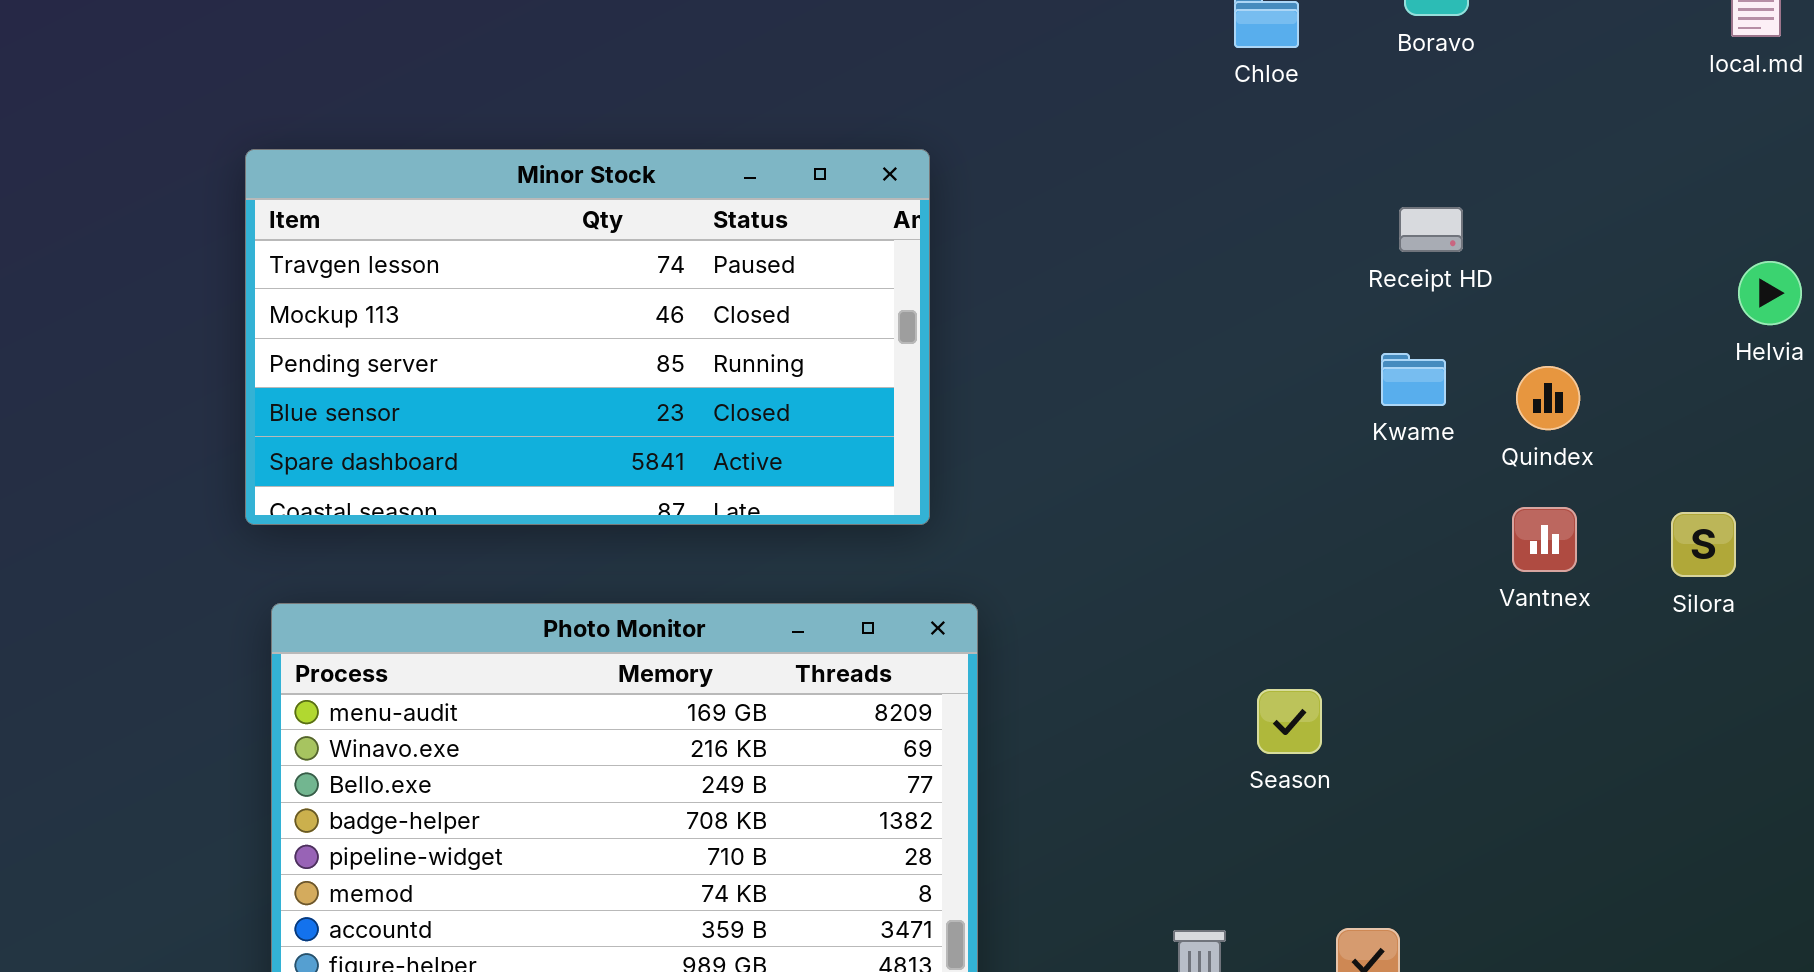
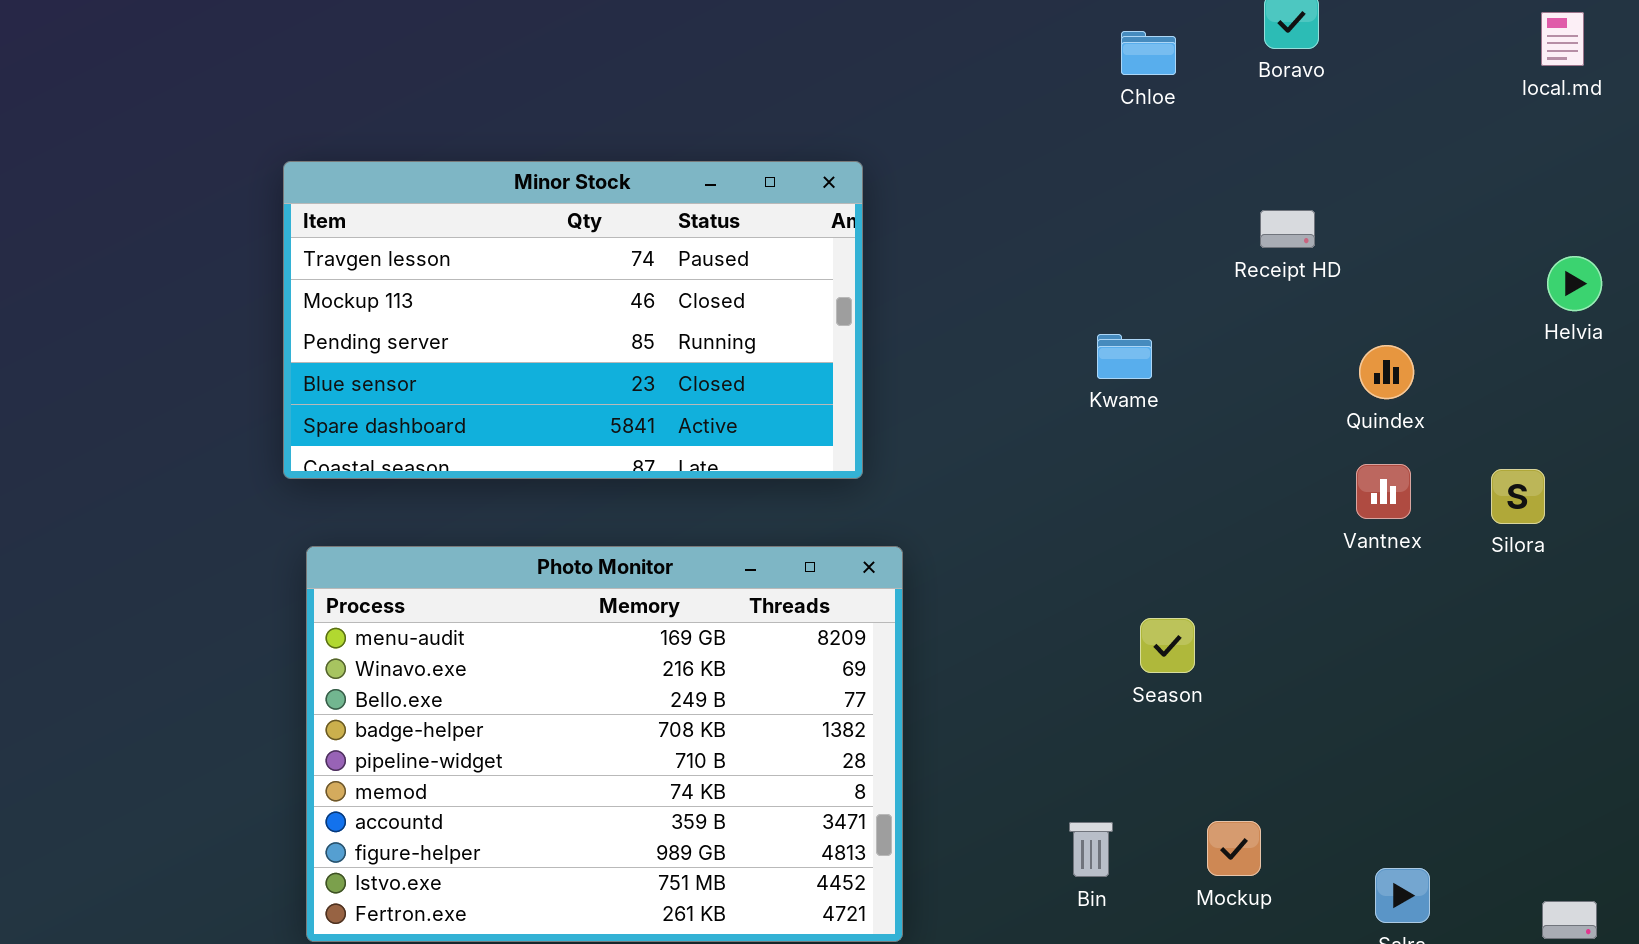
Kwame: [1381,353,1446,406] -> [1097,334,1152,379], moved

